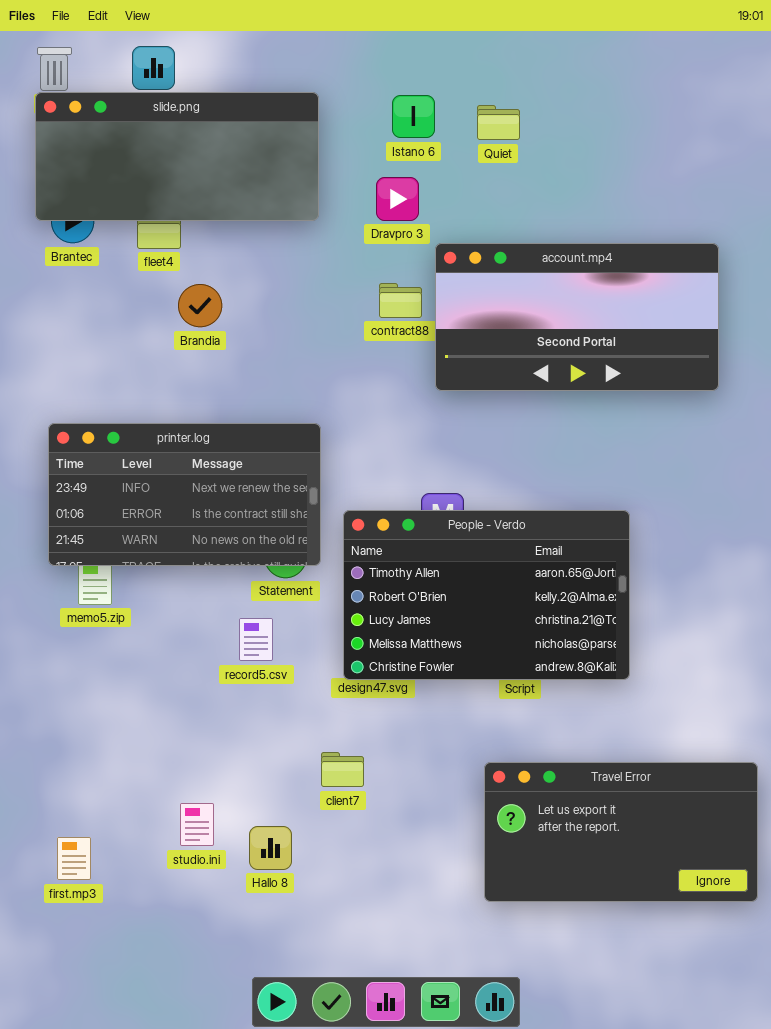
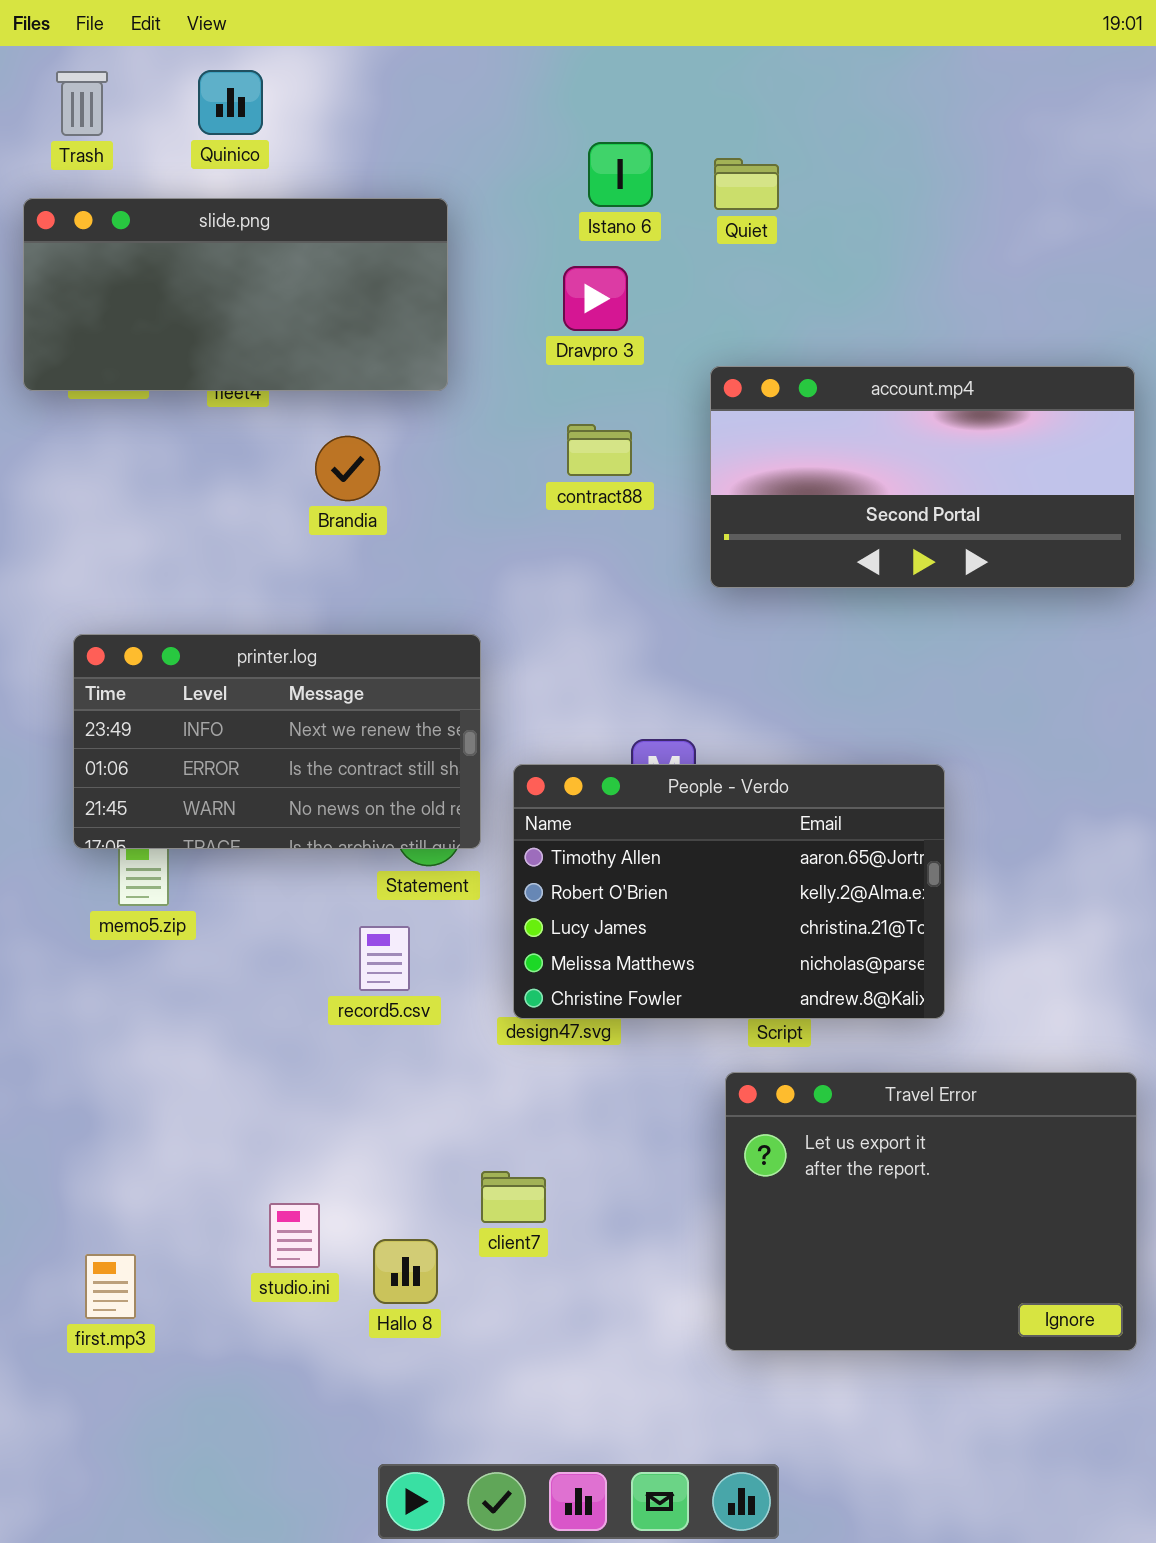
slide.png: [35,92,319,221] -> [23,198,448,391], moved
account.mp4: [435,243,719,391] -> [710,366,1135,588], moved
Brandia: [178,284,222,327] -> [315,436,380,501], moved
client7: [321,752,364,787] -> [481,1171,546,1223], moved
Travel Error: [484,762,758,902] -> [725,1072,1137,1351], resized

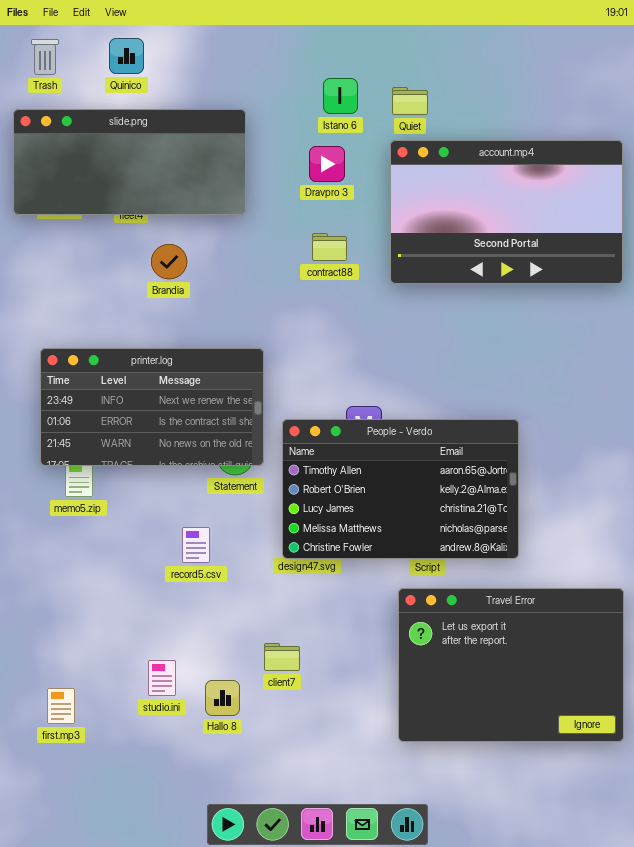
account.mp4: [710,366,1135,588] -> [390,140,623,284], moved, resized
Brandia: [315,436,380,501] -> [151,244,187,279], moved
record5.csv: [359,926,410,991] -> [182,527,210,563], moved

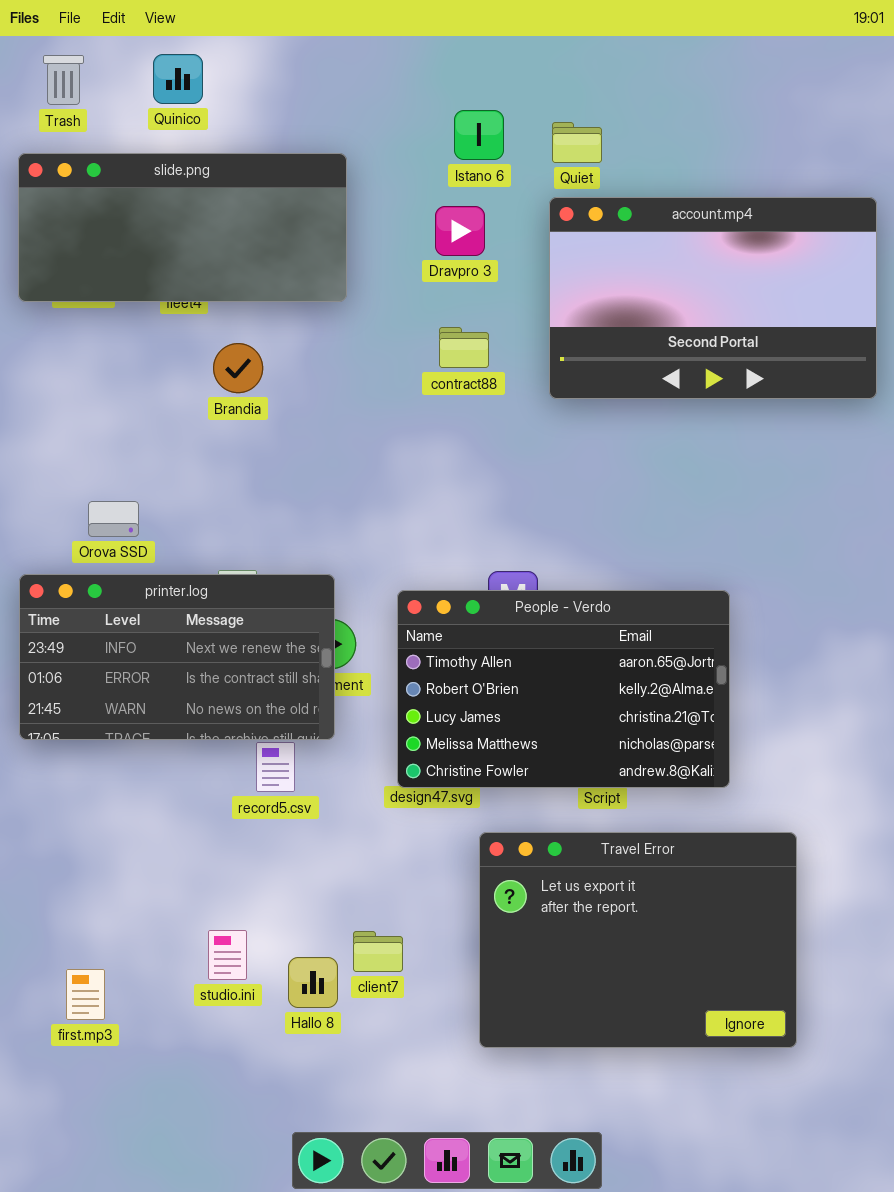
printer.log: [40,348,264,466] -> [19,574,335,740], moved
Travel Error: [398,588,624,742] -> [479,832,797,1048], moved
client7: [264,643,300,671] -> [353,931,403,972], moved

